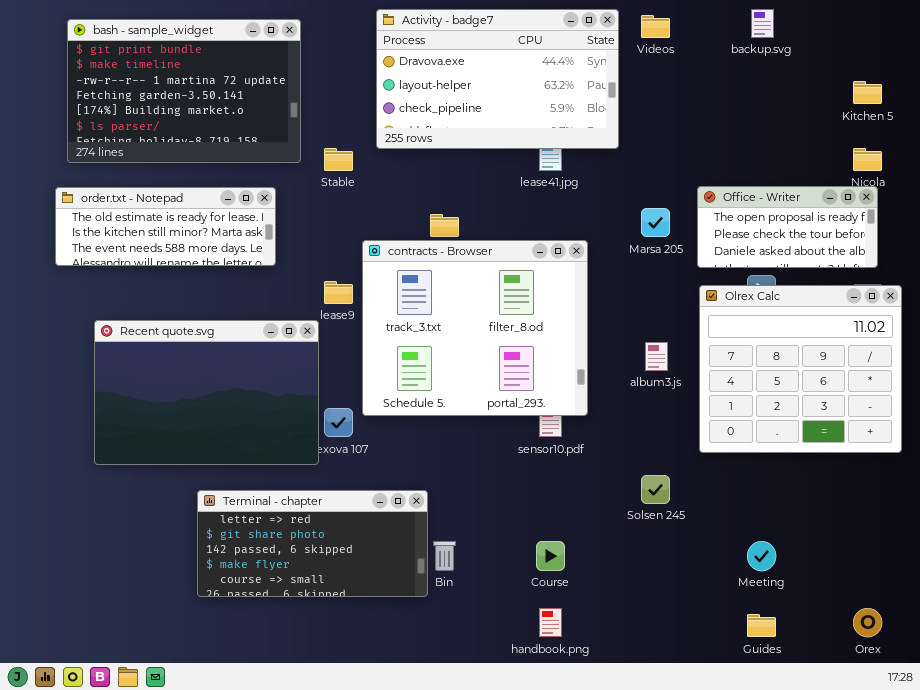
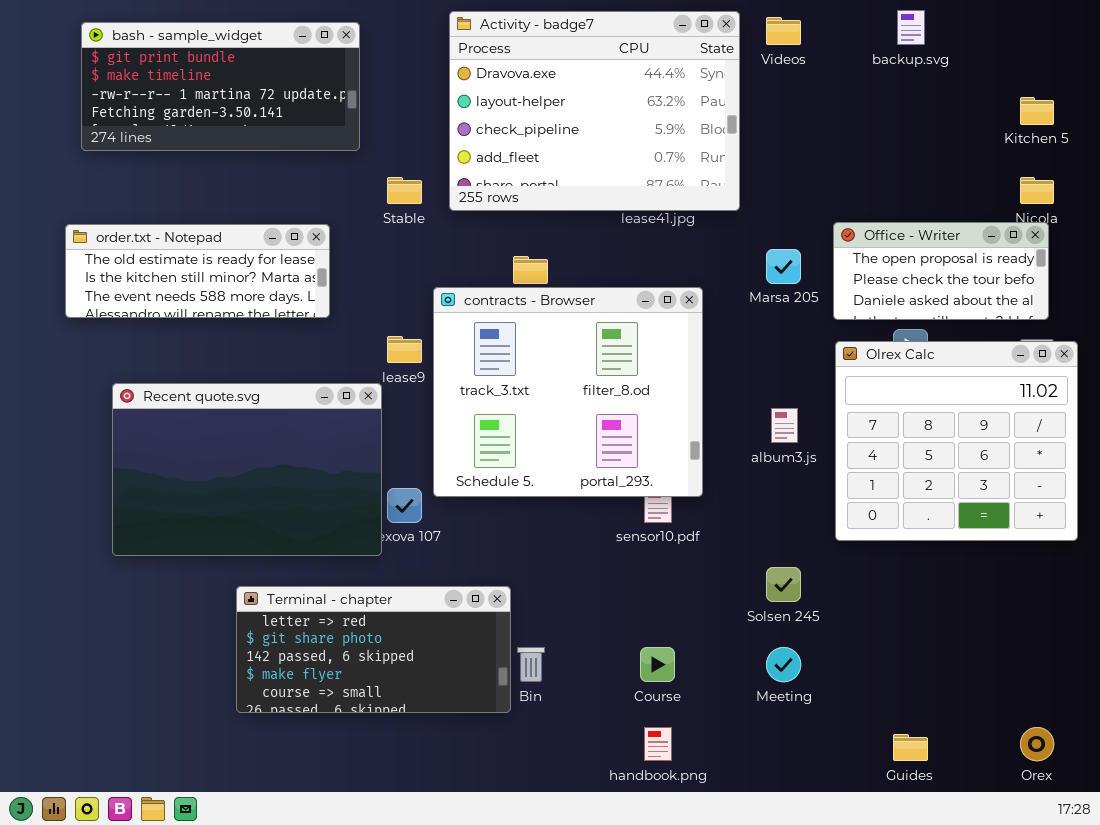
Activity - badge7: [376,9,619,149] -> [449,11,740,211], resized
bash - sample_widget: [67,19,301,163] -> [81,22,360,151], resized
Meeting: [747,541,776,571] -> [766,647,801,682], moved

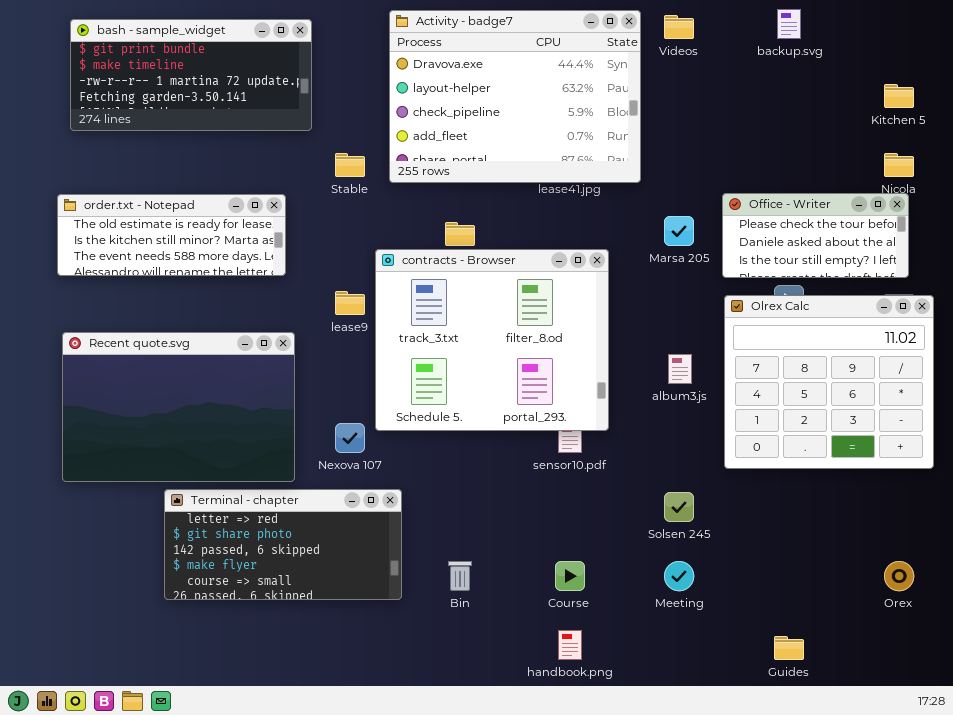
Office - Writer: [833,222,1049,320] -> [722,193,909,278], scrolled down 1 row
Recent quote.svg: [112,383,382,556] -> [62,332,295,482], moved
Terminal - chapter: [236,586,511,713] -> [164,489,402,600], moved
Orex: [1020,727,1054,761] -> [884,561,914,591], moved

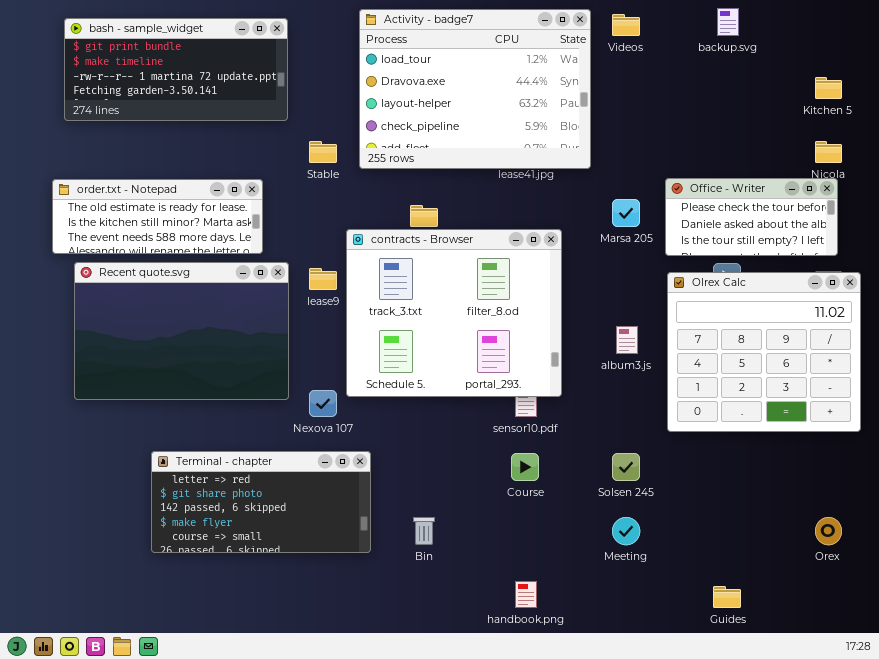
Activity - badge7: [389,10,641,183] -> [359,9,591,169], scrolled up 1 row
Recent quote.svg: [62,332,295,482] -> [74,262,289,400], moved
Course: [555,561,585,591] -> [511,453,539,481], moved

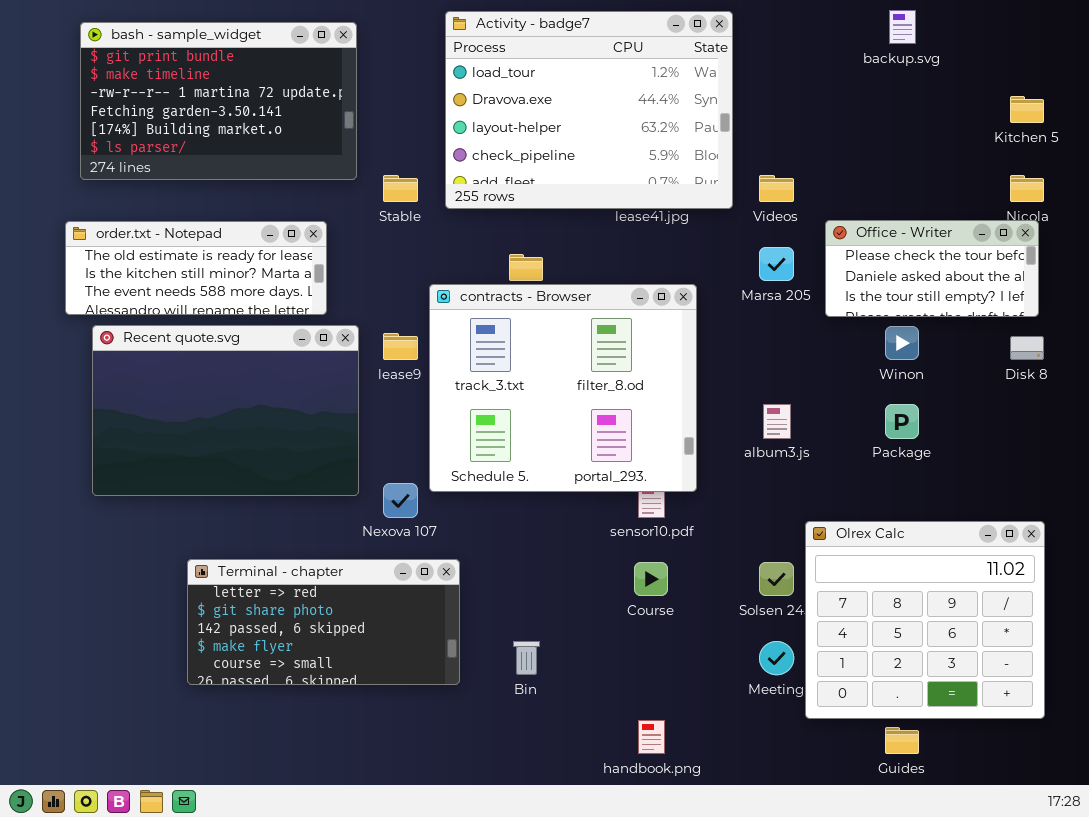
Videos: [612,14,640,36] -> [759,175,794,202], moved
bash - sample_widget: [64,18,288,121] -> [80,22,357,180], resized
Olrex Calc: [667,272,861,432] -> [805,521,1045,719], moved

